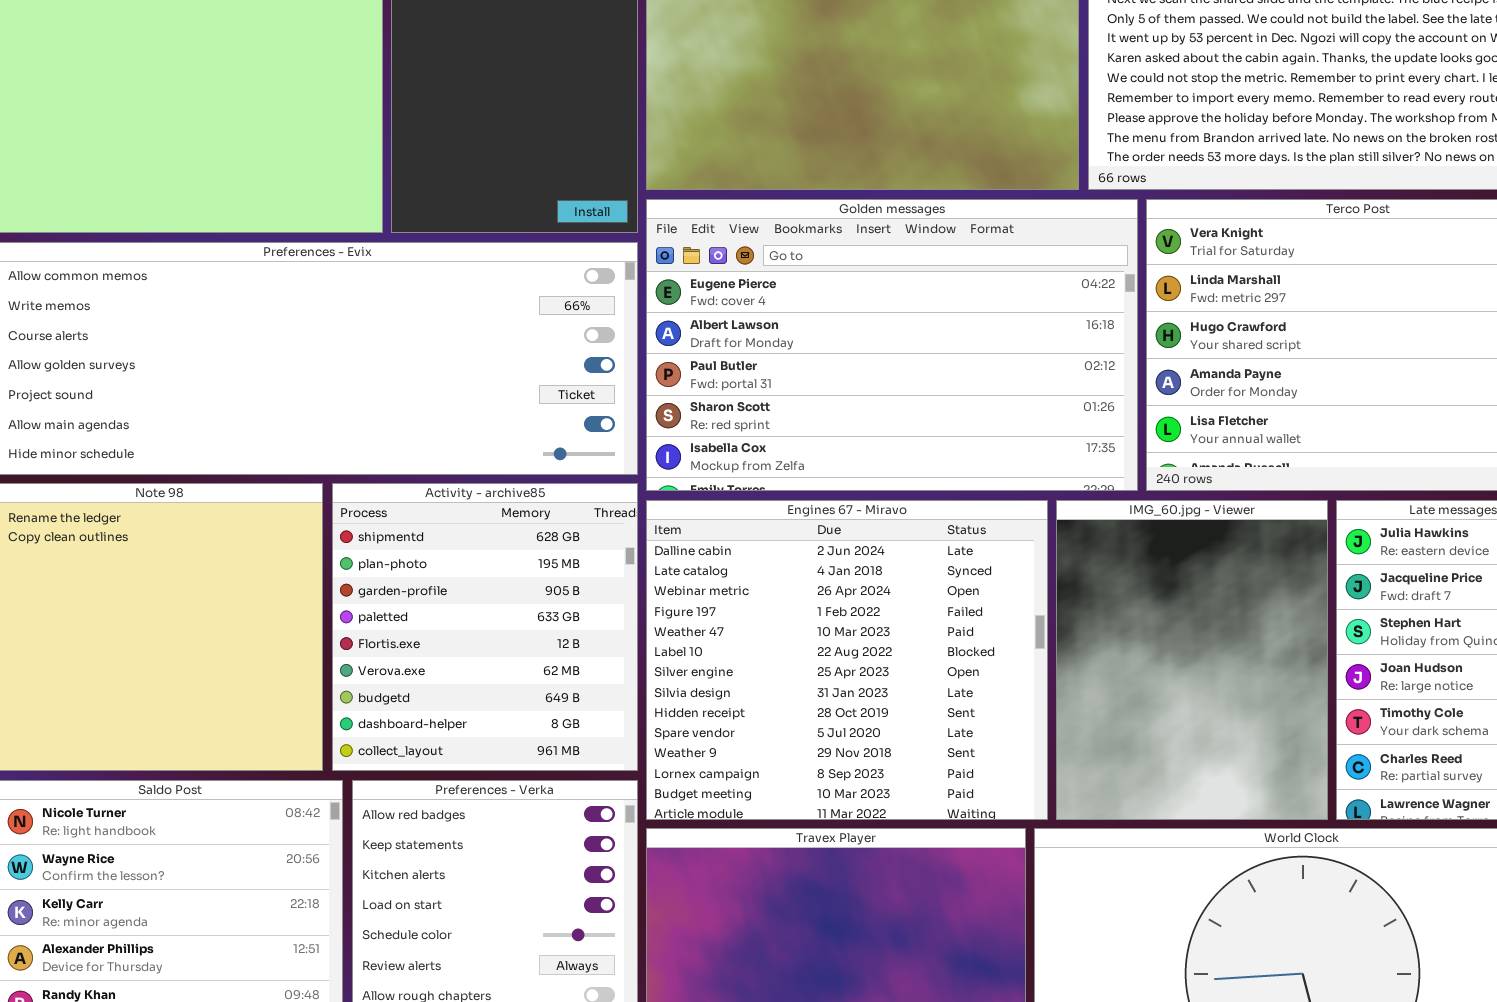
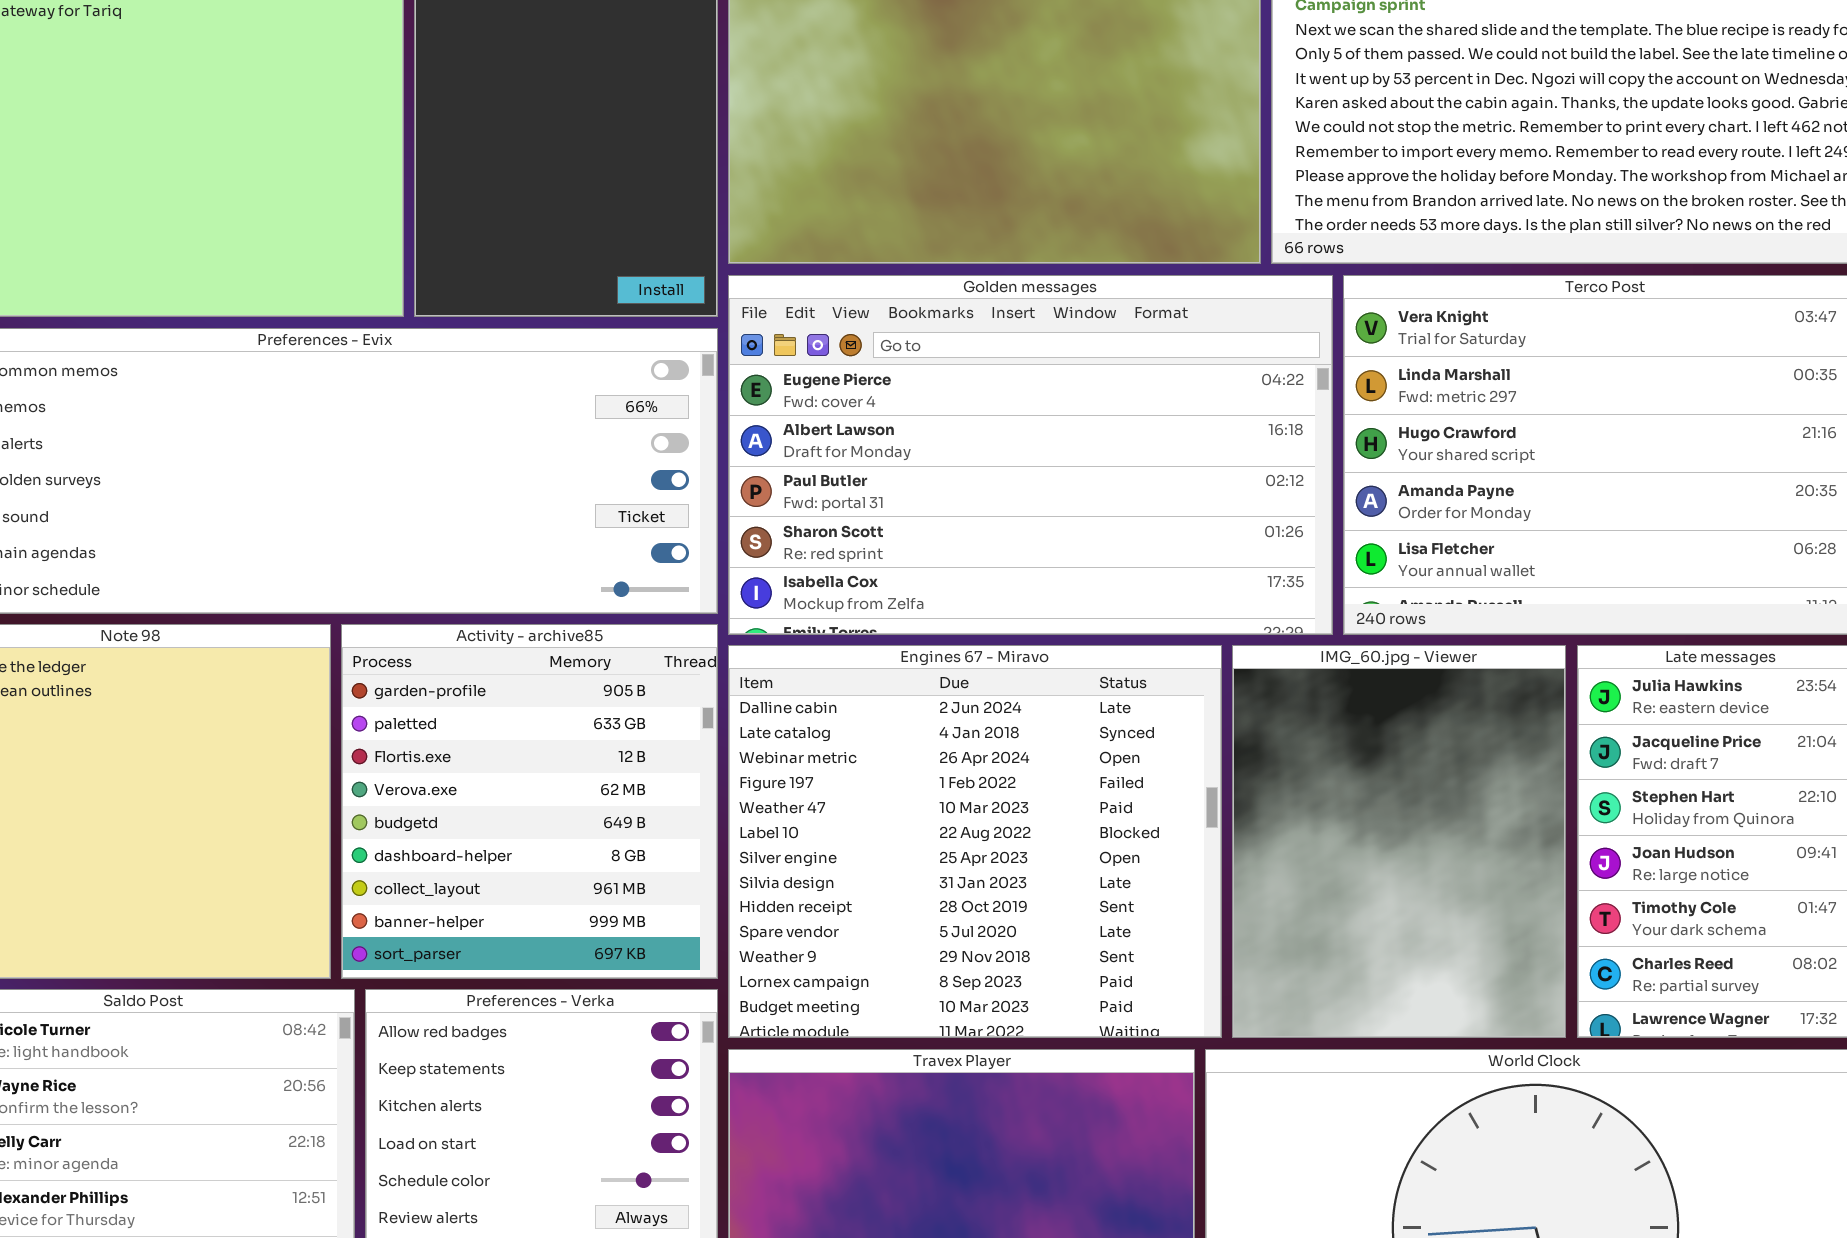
Activity - archive85: [332,483,638,771] -> [341,624,718,979], scrolled down 2 rows

